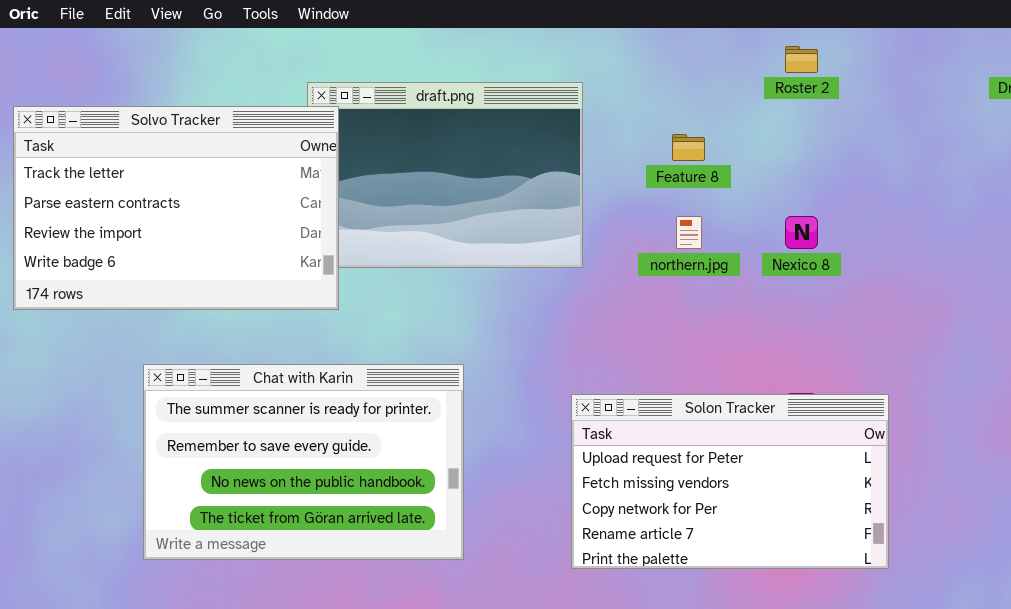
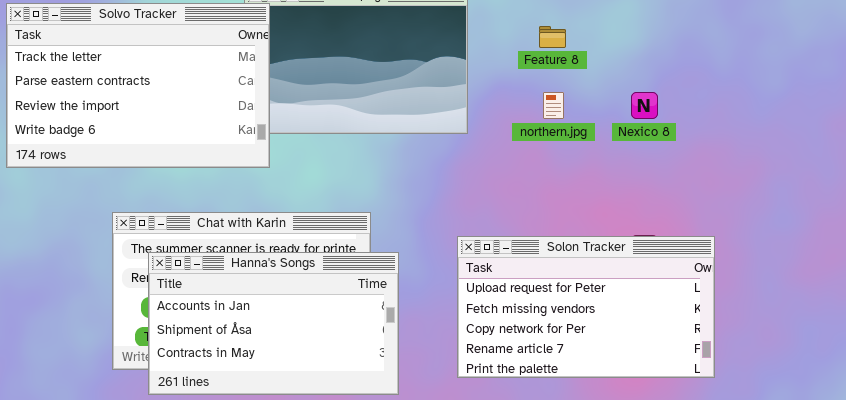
Hanna's Songs: none -> [148,252,399,395], opened

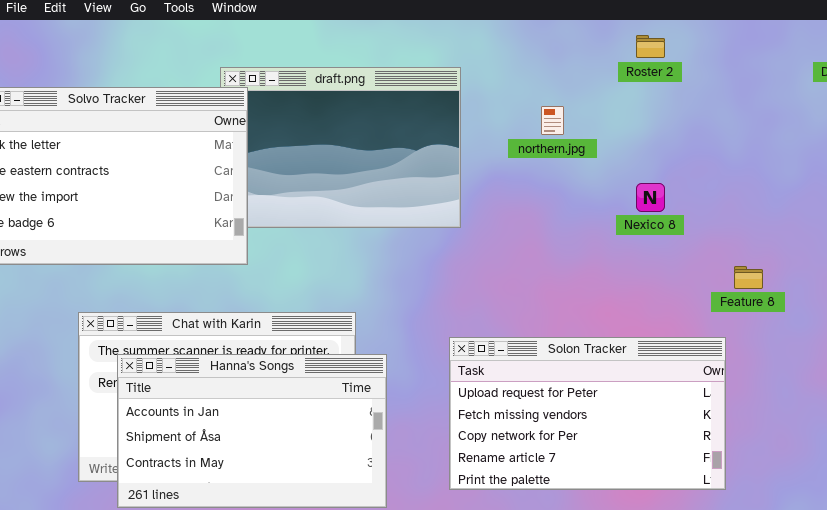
Feature 8: [539,26,566,48] -> [734,266,763,289], moved
northern.jpg: [543,92,564,119] -> [541,106,564,135], moved

